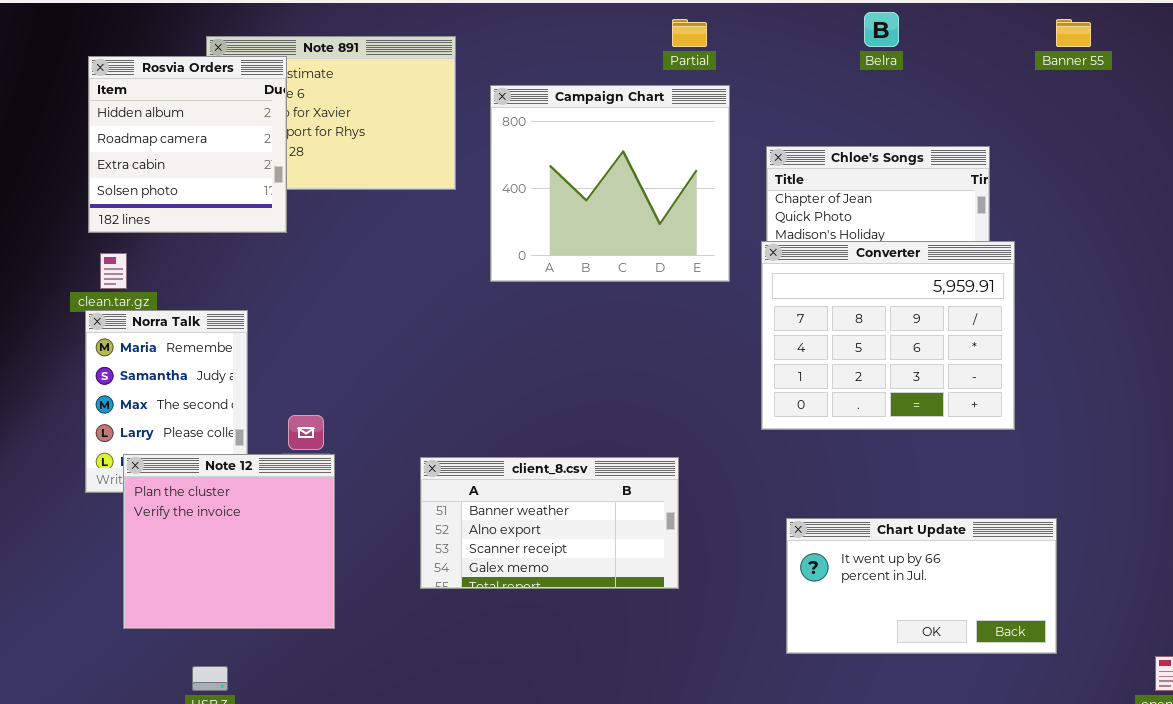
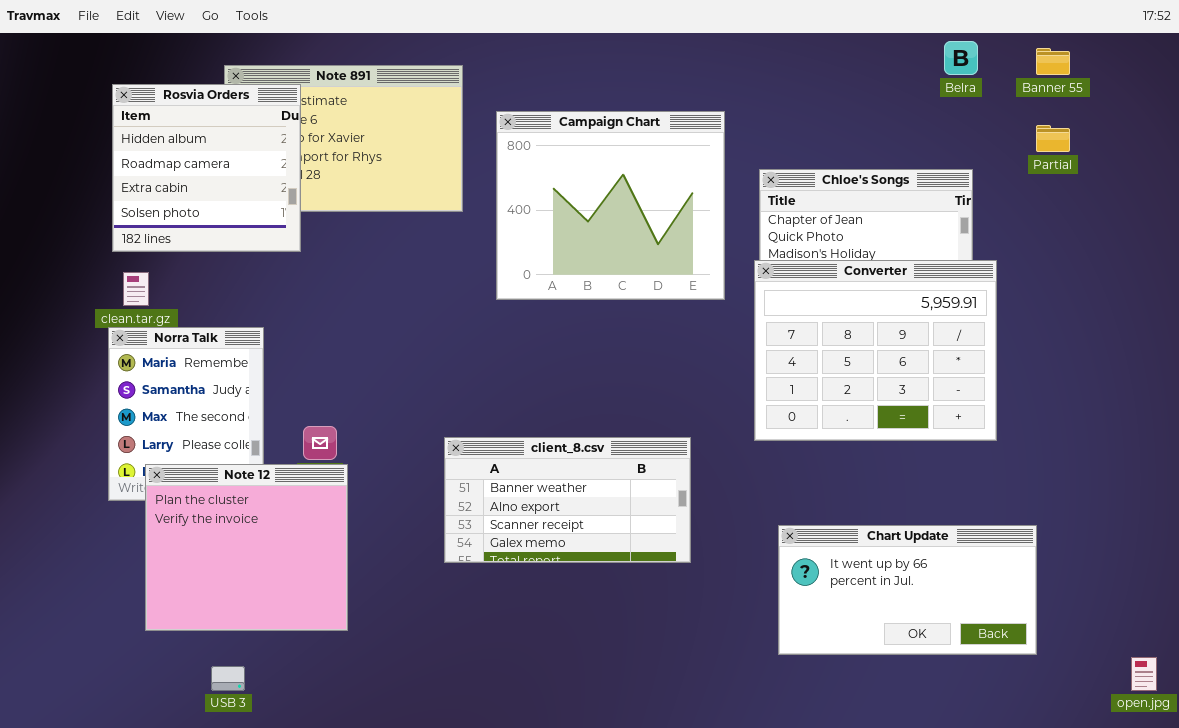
Belra: [864,12,899,47] -> [944,41,978,75], moved
Partial: [672,19,707,47] -> [1036,125,1070,152], moved
client_8.csv: [420,457,679,589] -> [444,437,691,563], moved

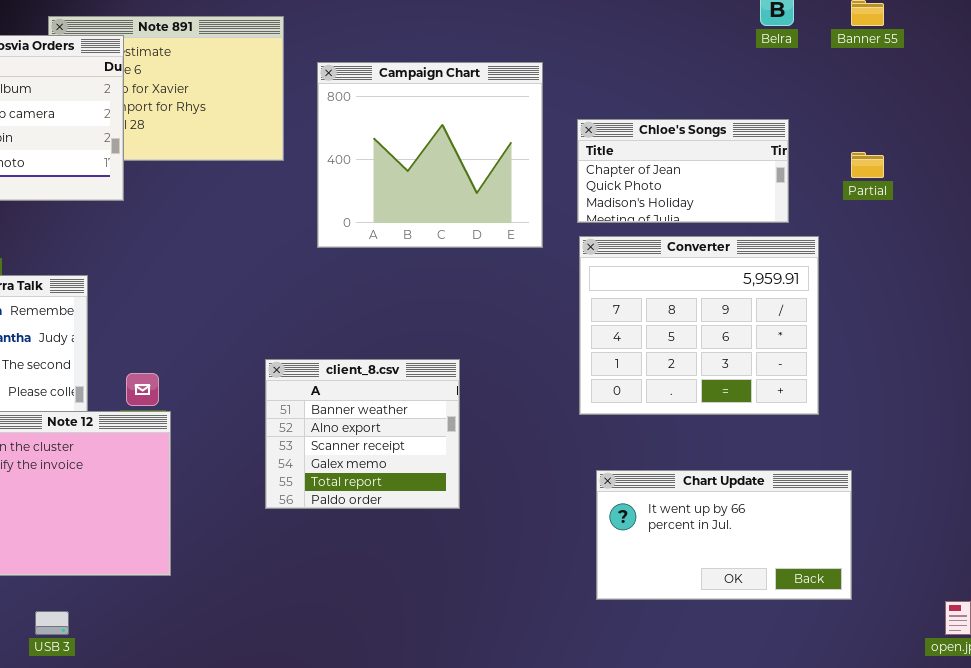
Partial: [1036,125,1070,152] -> [851,152,884,178], moved
Converter: [754,260,997,441] -> [579,236,819,415], moved
client_8.csv: [444,437,691,563] -> [265,359,460,509], resized

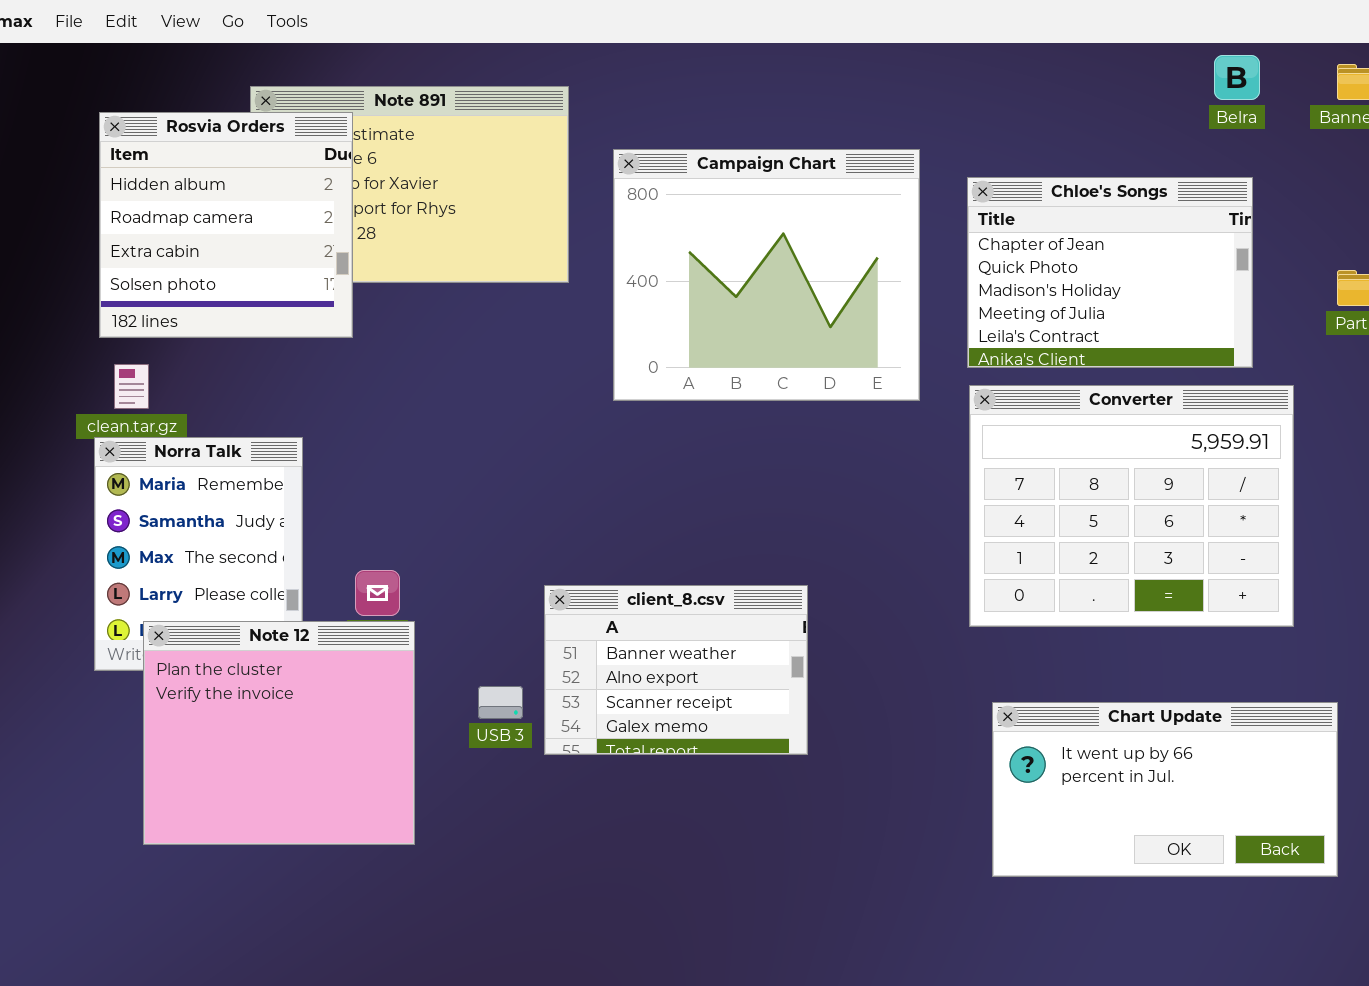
Chloe's Songs: [577,119,789,223] -> [967,177,1253,368], resized
client_8.csv: [265,359,460,509] -> [544,585,808,755], resized
USB 3: [35,611,69,635] -> [478,686,523,719], moved

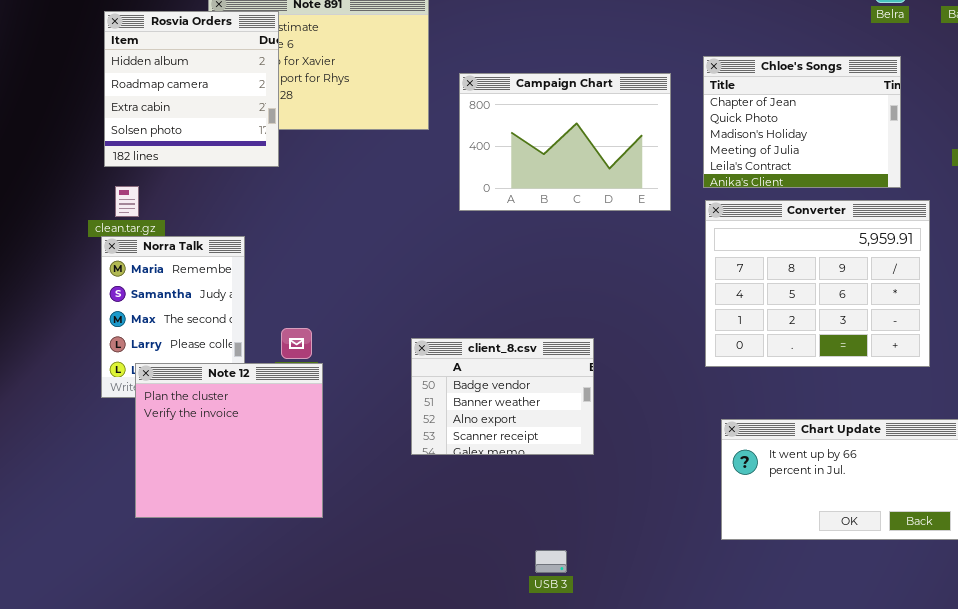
Campaign Chart: [613,149,920,401] -> [459,73,671,211], resized
client_8.csv: [544,585,808,755] -> [411,338,594,455], scrolled up 1 row
USB 3: [478,686,523,719] -> [535,550,567,573], moved

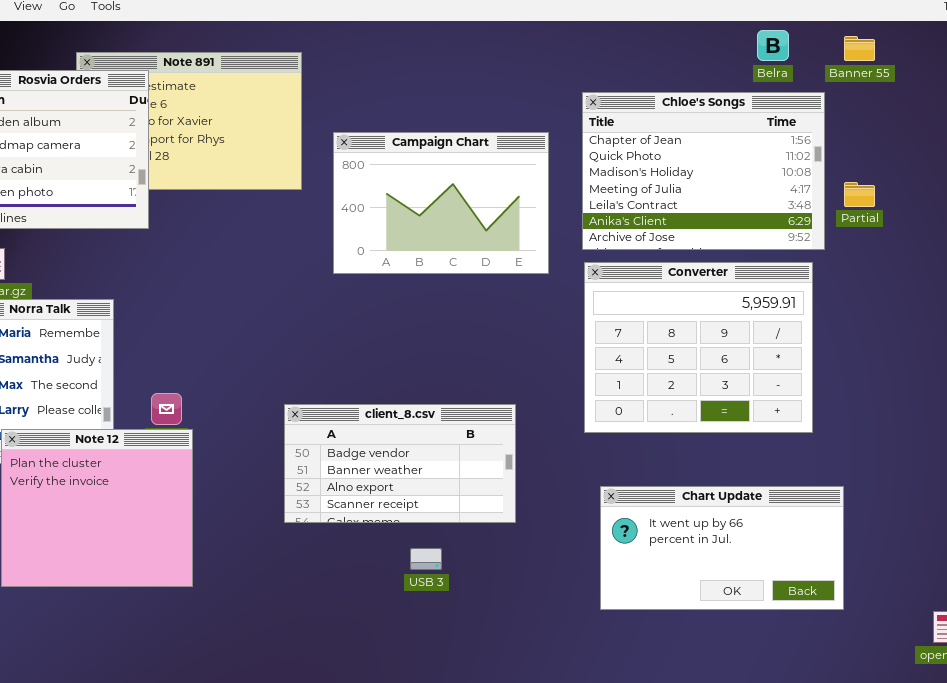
Chloe's Songs: [703,56,901,188] -> [582,92,825,250], resized
client_8.csv: [411,338,594,455] -> [284,404,516,523], resized
USB 3: [535,550,567,573] -> [410,548,442,570], moved

